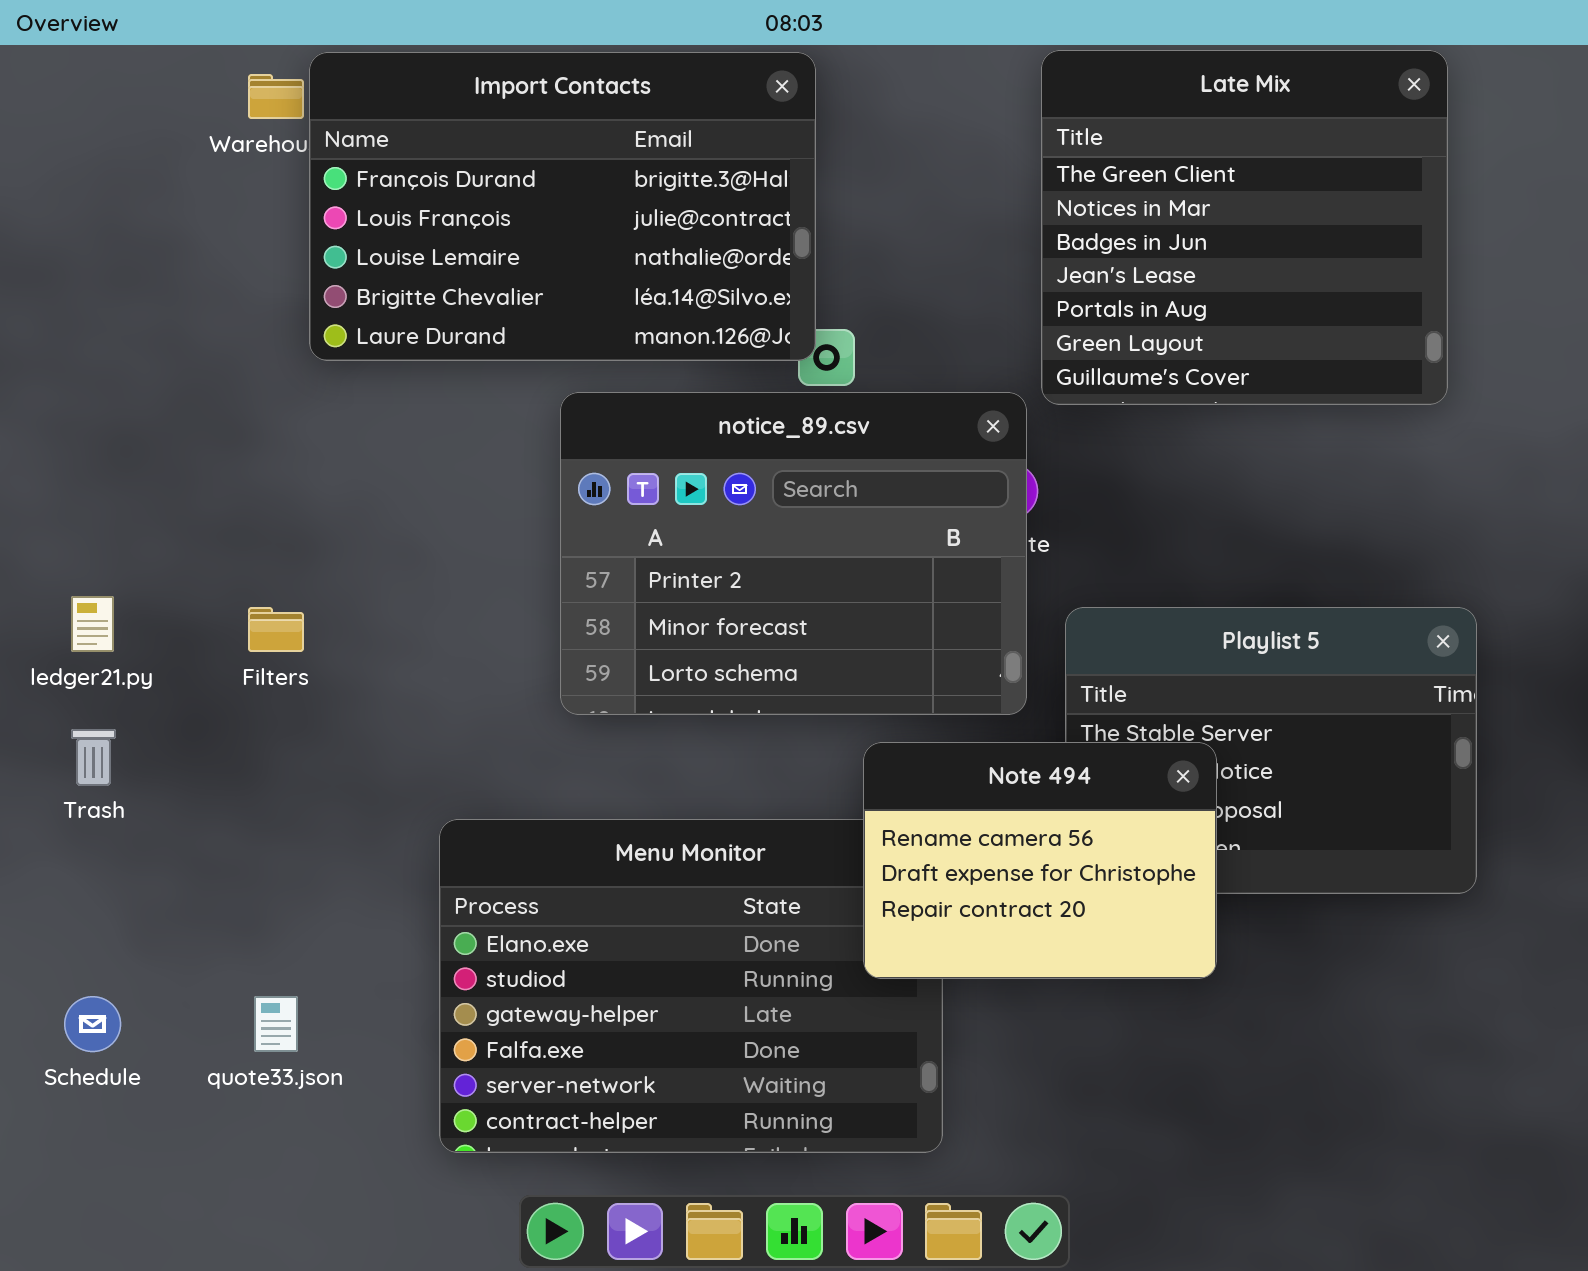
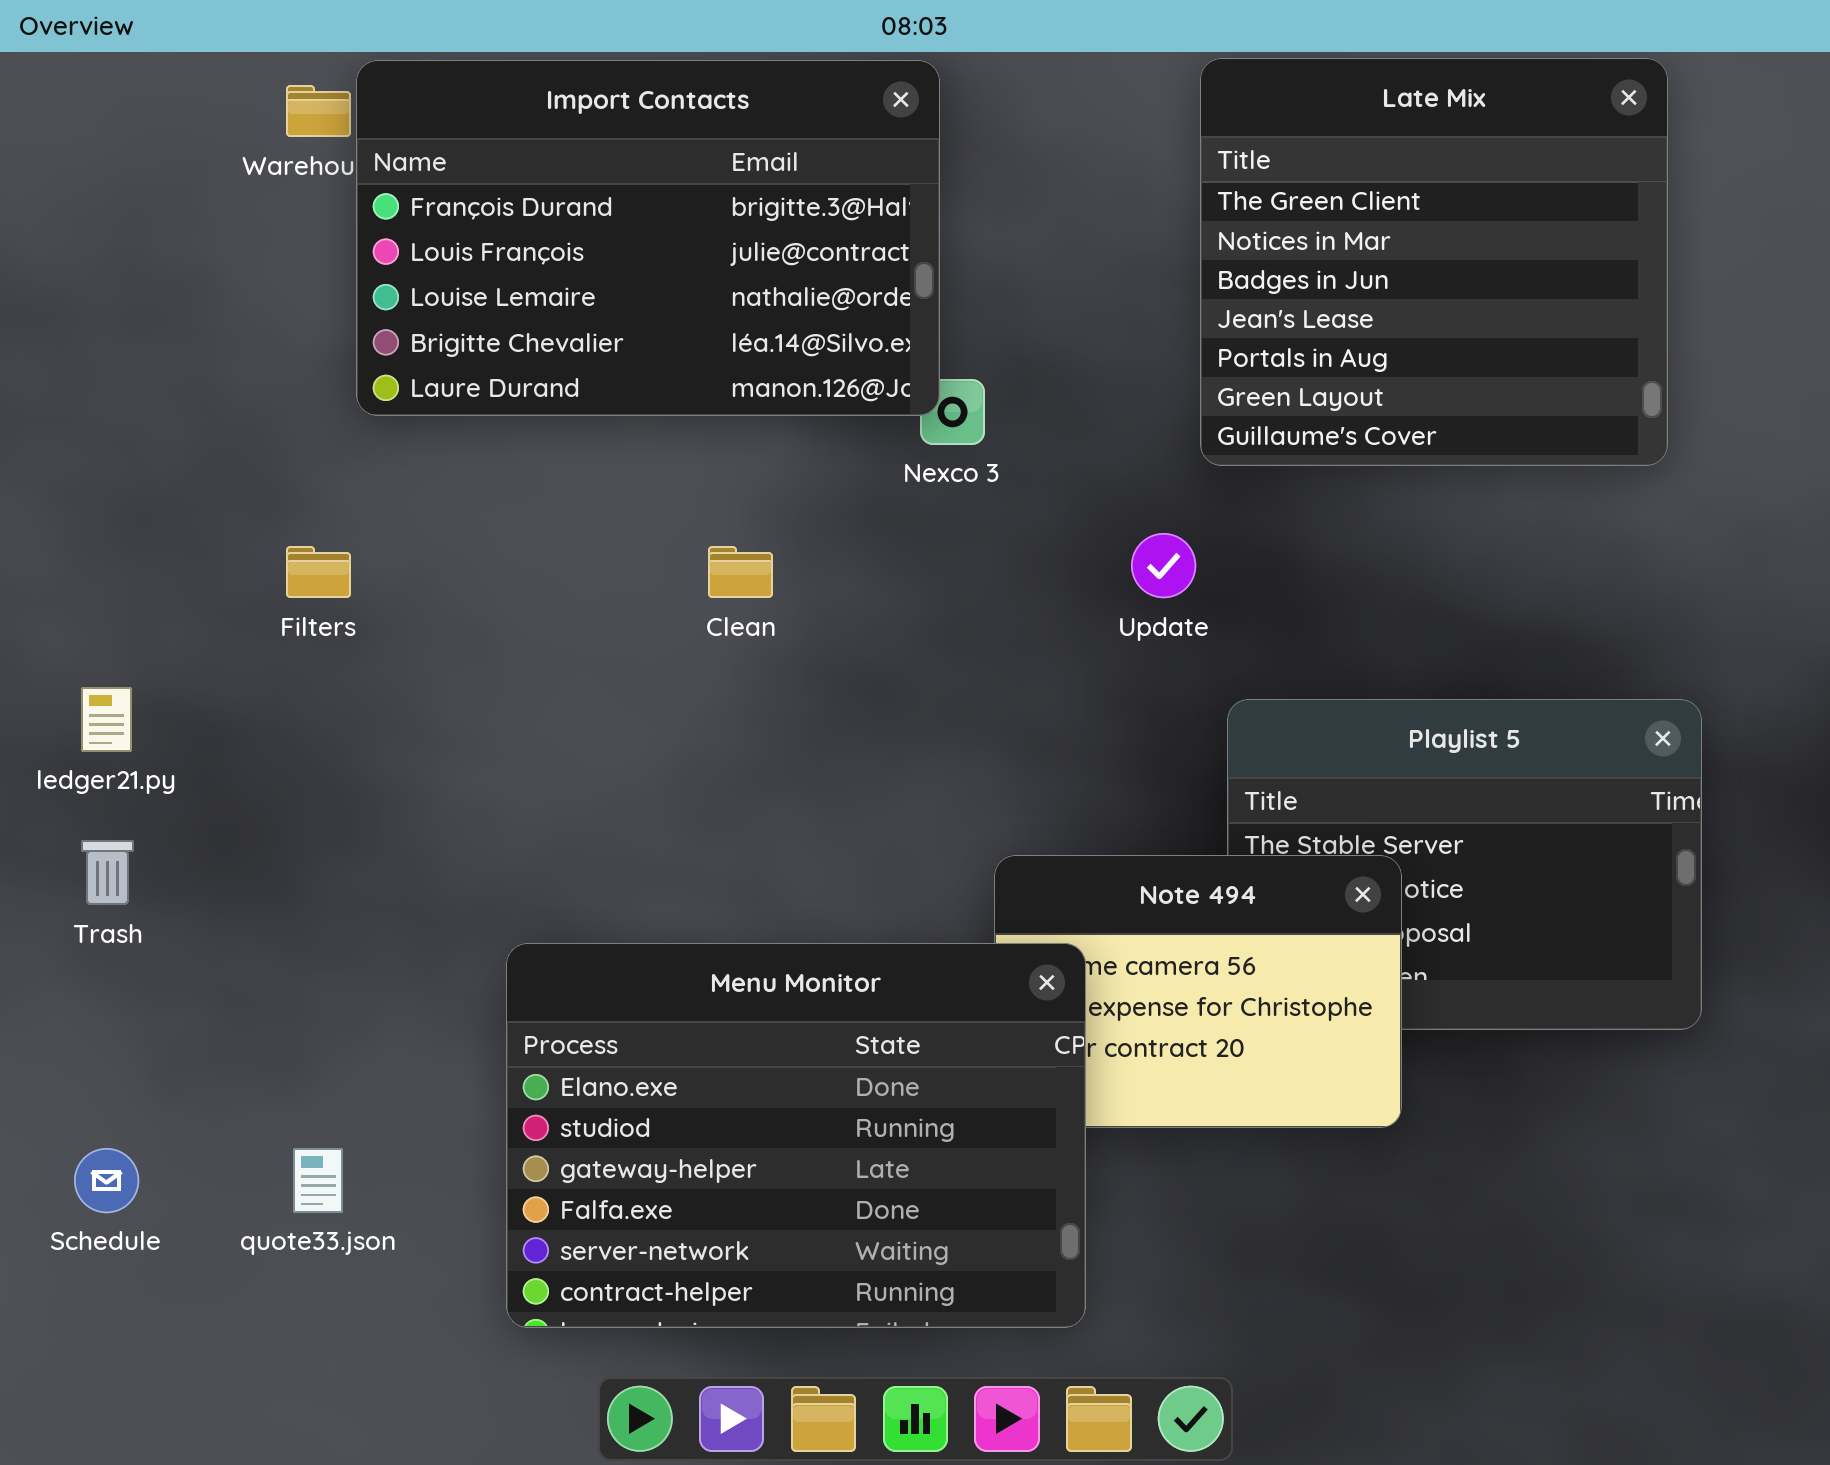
notice_89.csv: [560,392,1027,715] -> none, closed
Filters: [248,607,304,652] -> [286,546,351,598], moved
Menu Monitor: [439,819,943,1153] -> [506,943,1086,1328], raised

